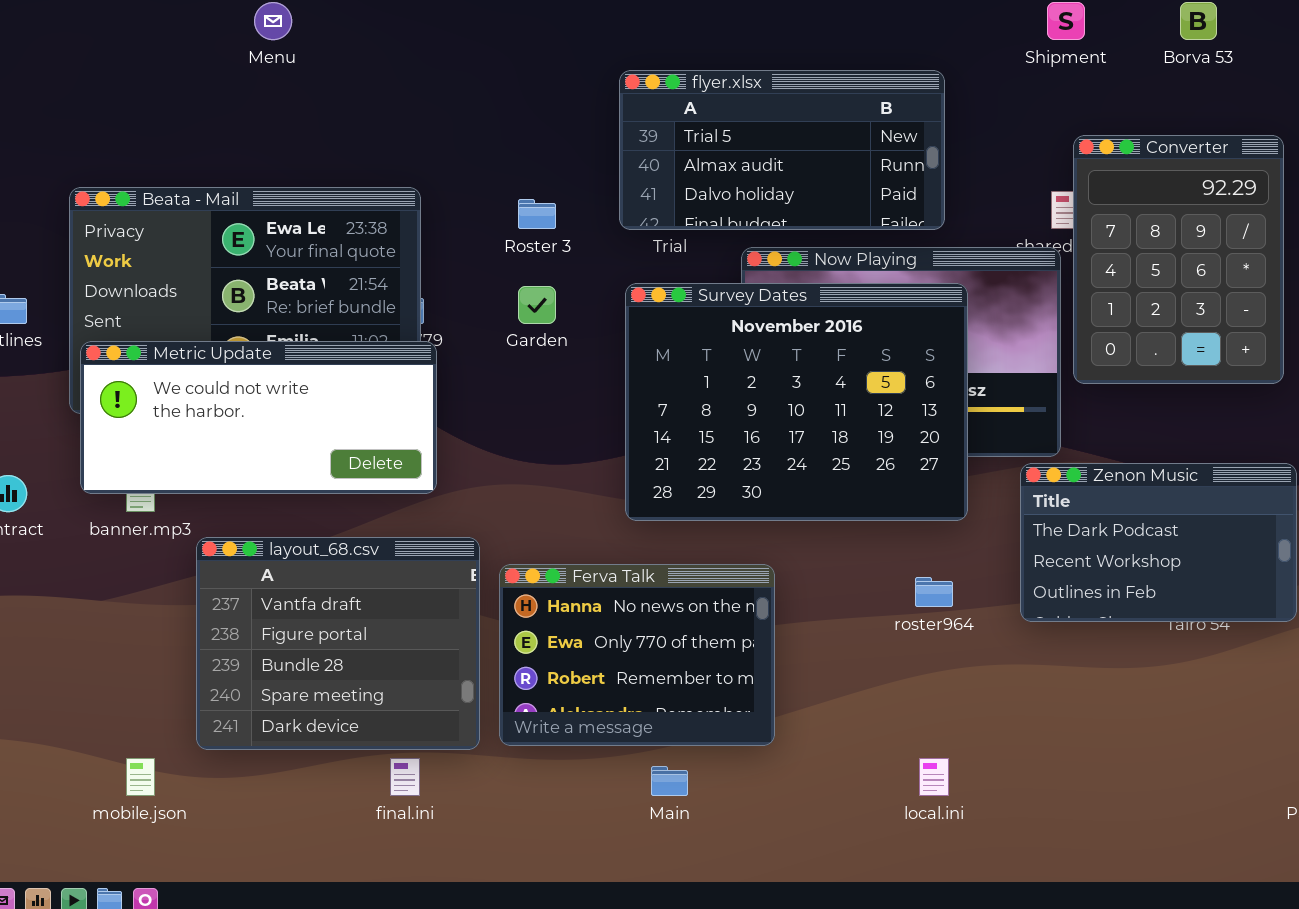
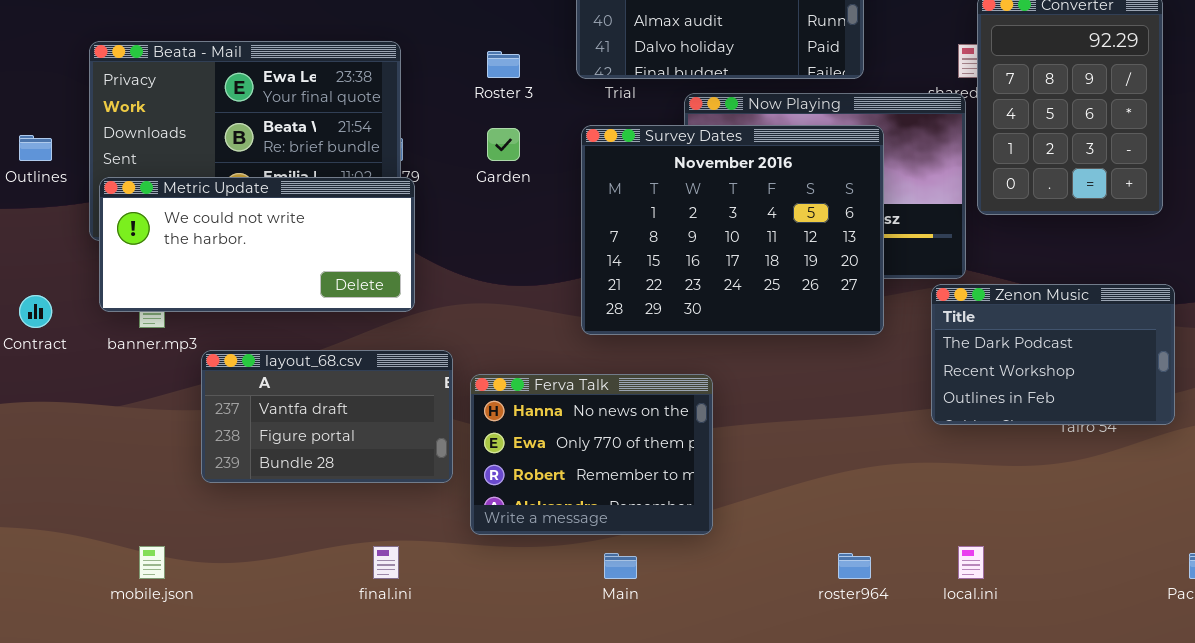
layout_68.csv: [196,537,480,750] -> [201,350,453,483], resized
roster964: [915,577,953,607] -> [838,553,871,579], moved
local.ini: [919,758,949,796] -> [958,546,984,579], moved

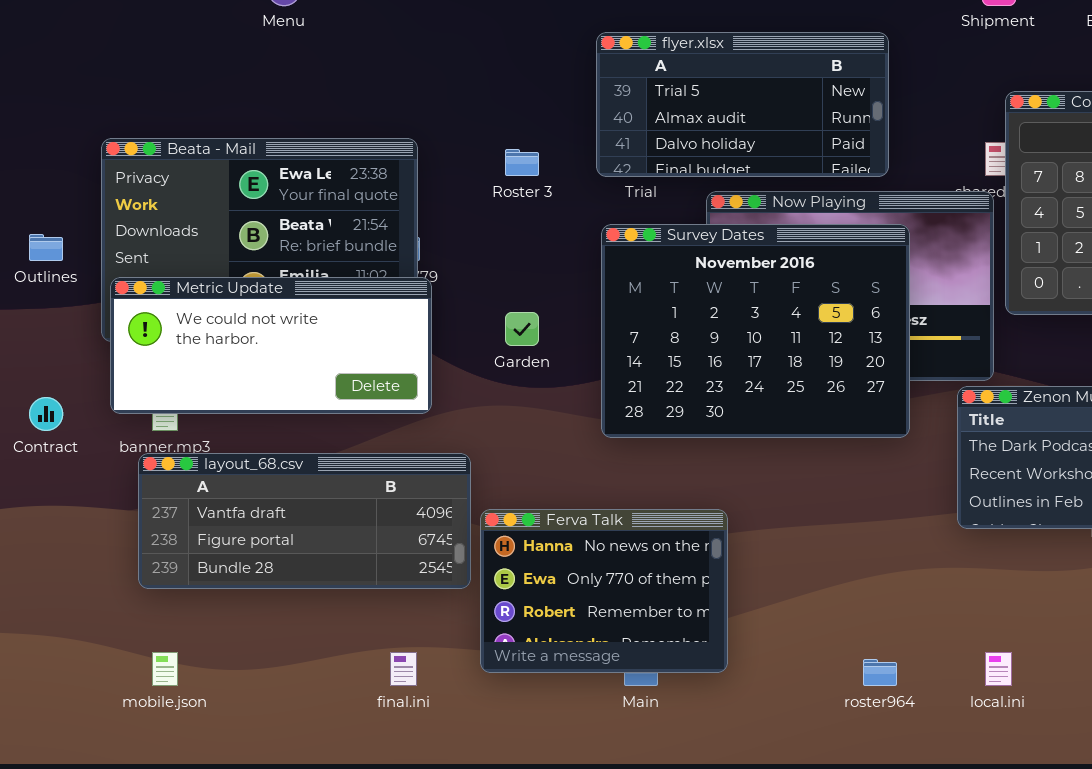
Garden: [487,128,520,161] -> [505,312,539,346], moved
layout_68.csv: [201,350,453,483] -> [138,453,471,589], resized
Ferva Talk: [470,374,713,535] -> [480,509,728,673], moved

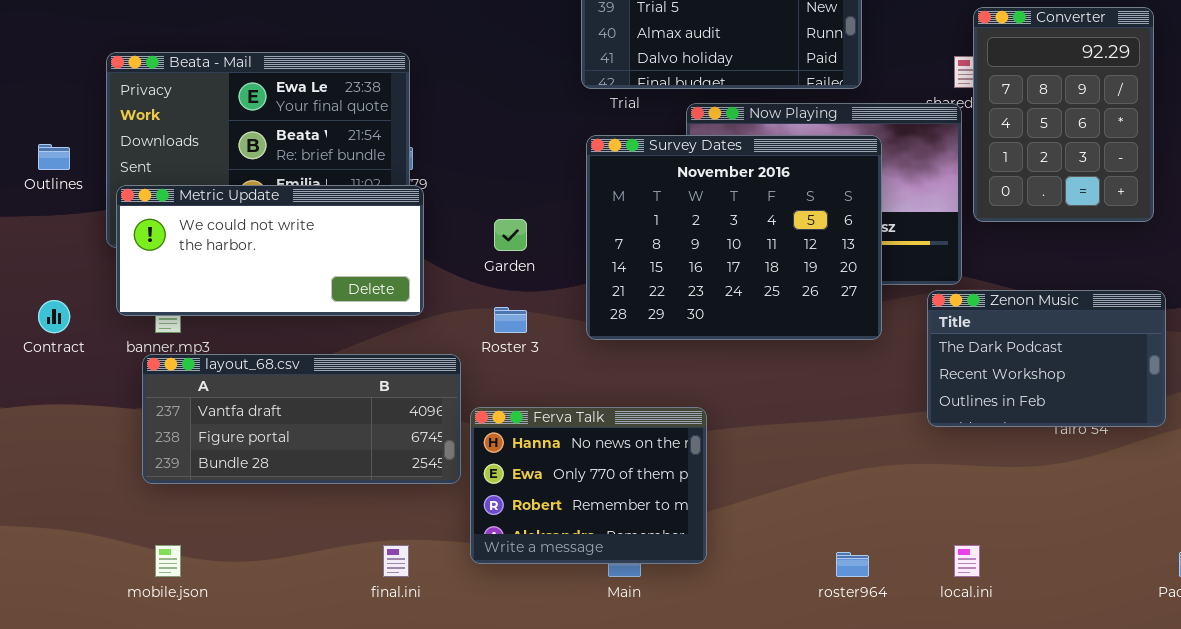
Roster 3: [505,149,539,176] -> [494,307,527,333], moved

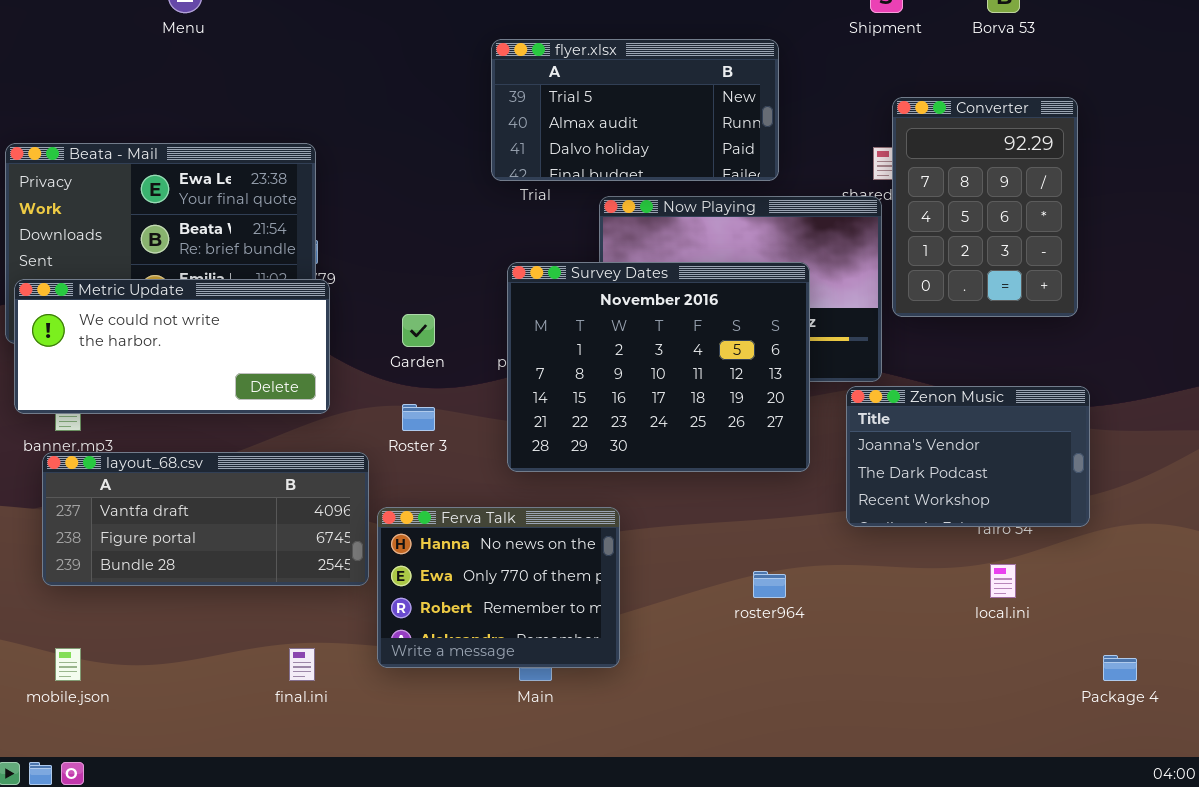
Survey Dates: [586,135,882,340] -> [507,262,810,472], moved
Zenon Music: [927,290,1166,427] -> [846,386,1090,527], scrolled up 1 row
local.ini: [954,545,980,577] -> [990,564,1016,598], moved
roster964: [836,552,869,577] -> [753,571,786,598], moved

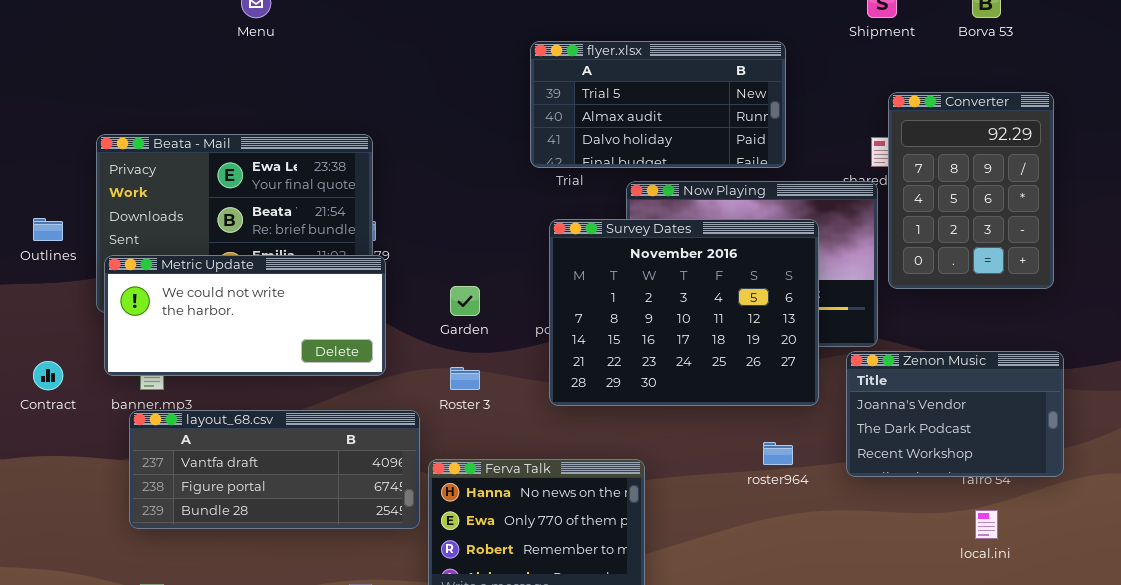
Survey Dates: [507,262,810,472] -> [549,219,819,406], moved
roster964: [753,571,786,598] -> [763,442,793,465], moved

